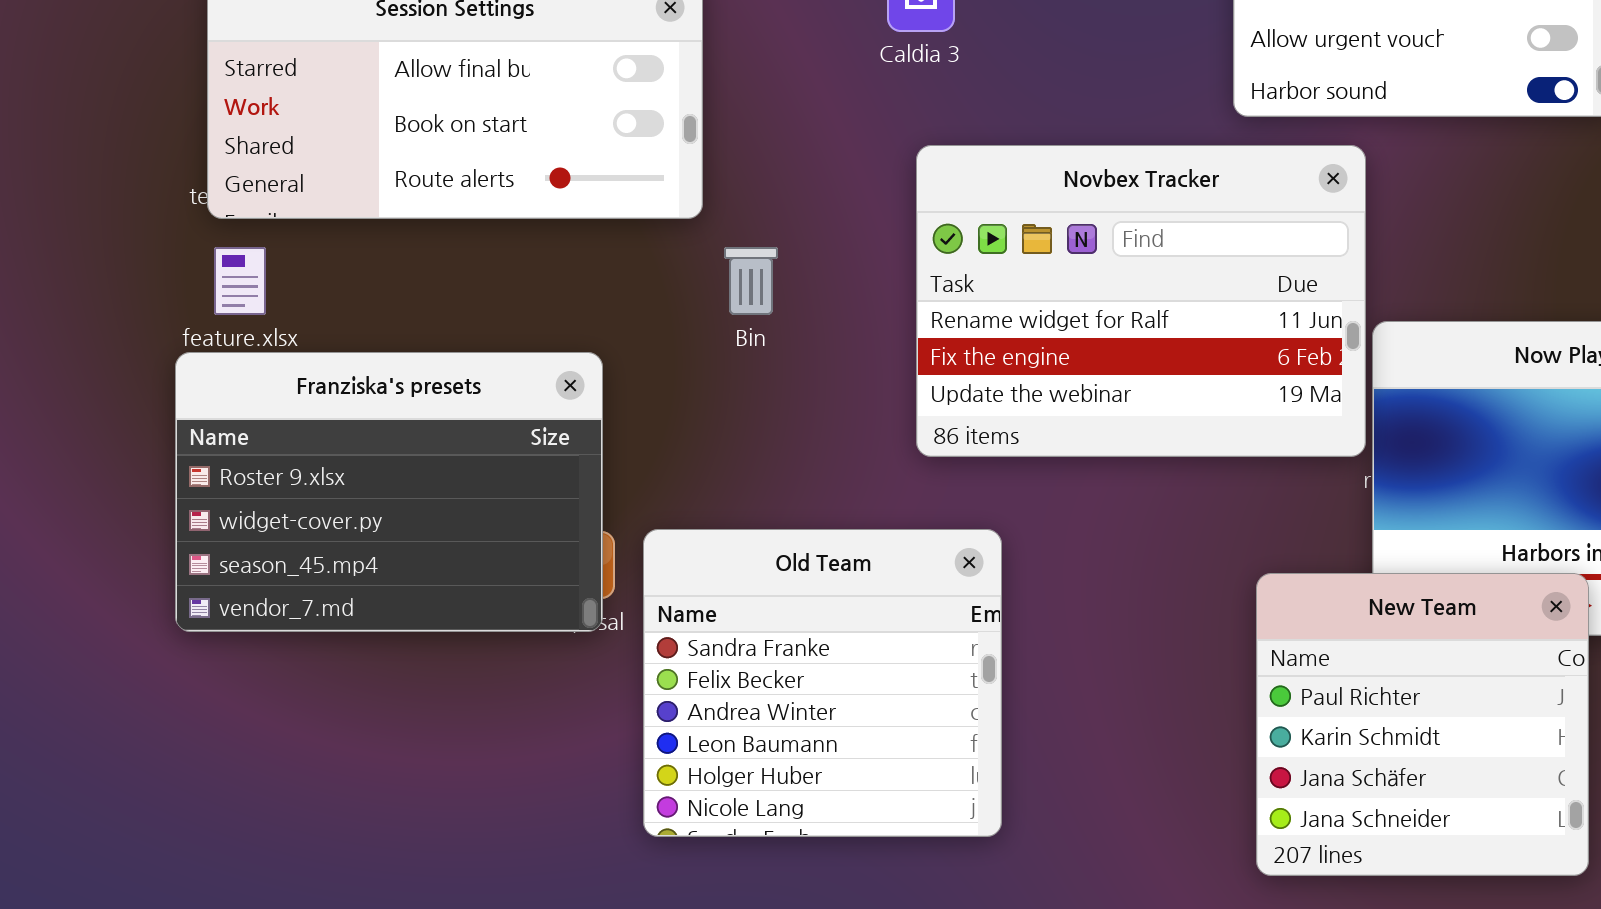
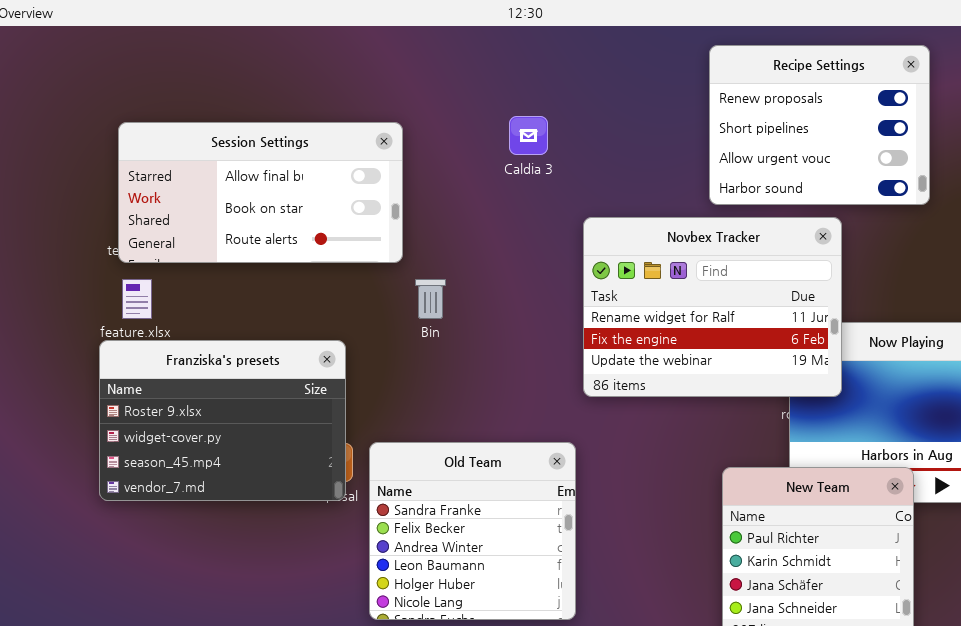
Novbex Tracker: [916,145,1366,457] -> [583,217,842,397], moved

